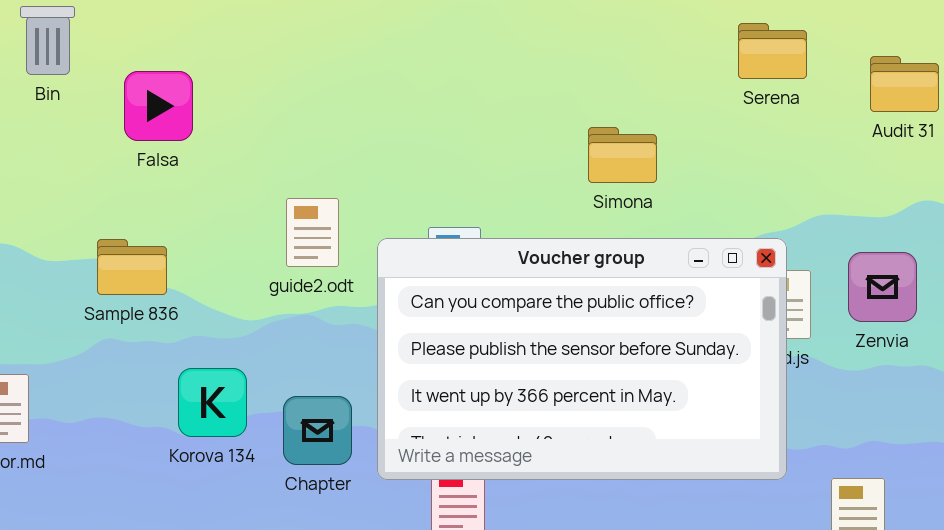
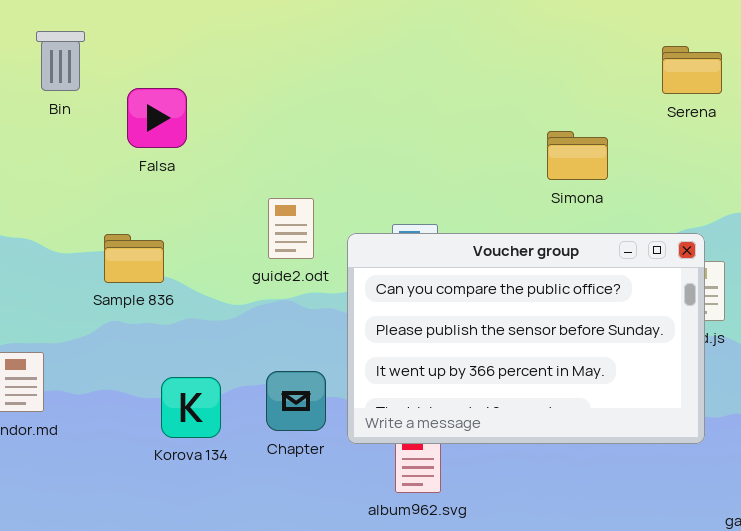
Simona: [588,127,657,183] -> [547,131,608,180], moved
Korova 134: [178,368,247,437] -> [161,377,221,438], moved

